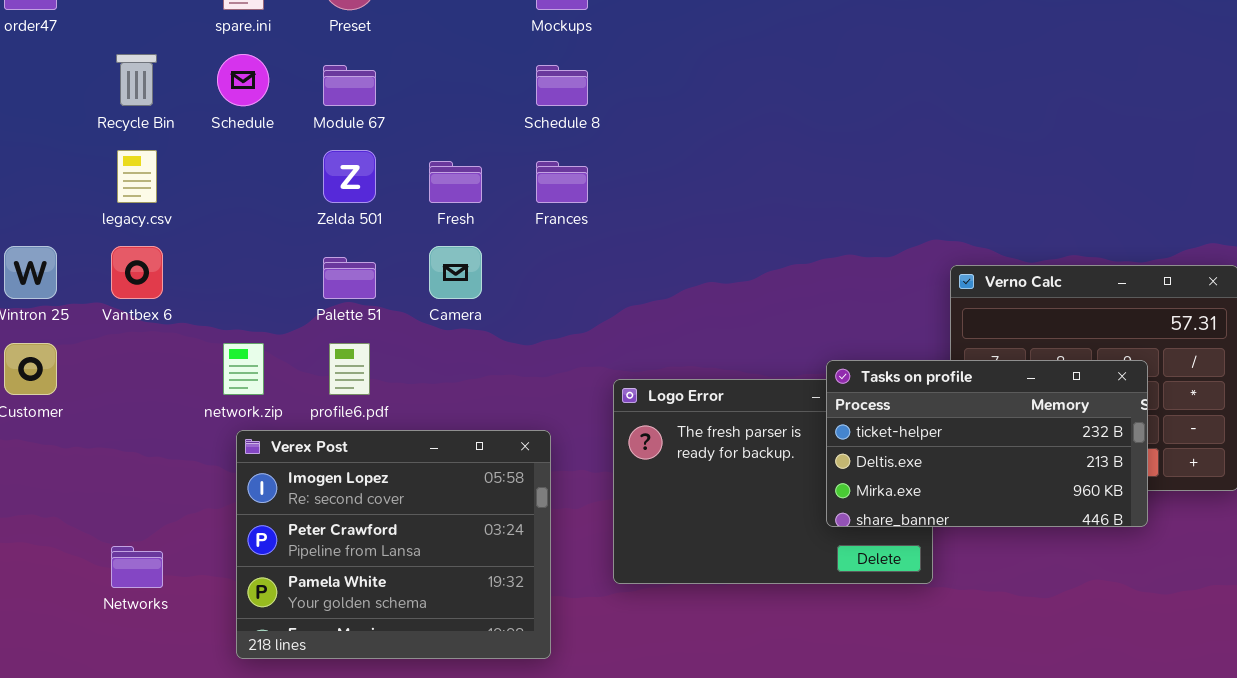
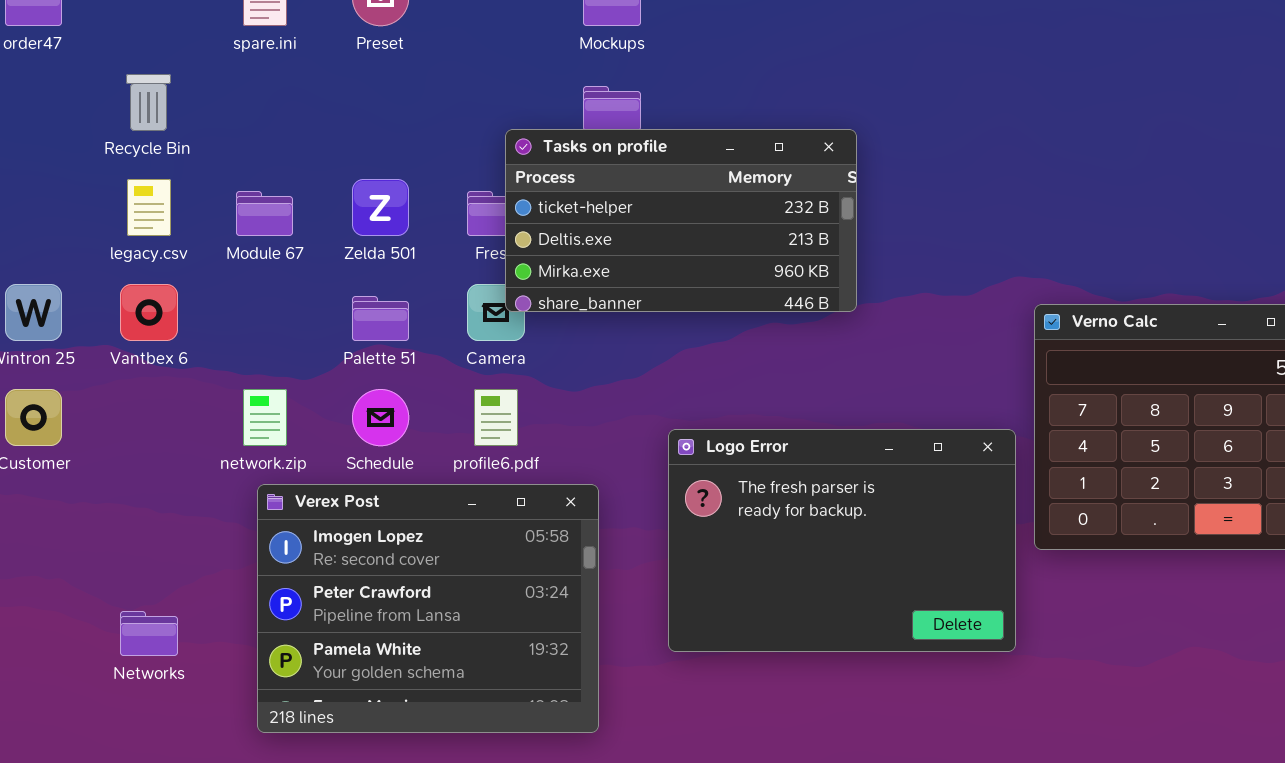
Schedule: [217,54,269,106] -> [352,389,409,446], moved
Module 67: [323,65,376,106] -> [236,191,293,236], moved
profile6.pdf: [329,343,370,395] -> [474,389,518,446], moved
Tasks on profile: [826,360,1148,527] -> [505,129,857,312], moved

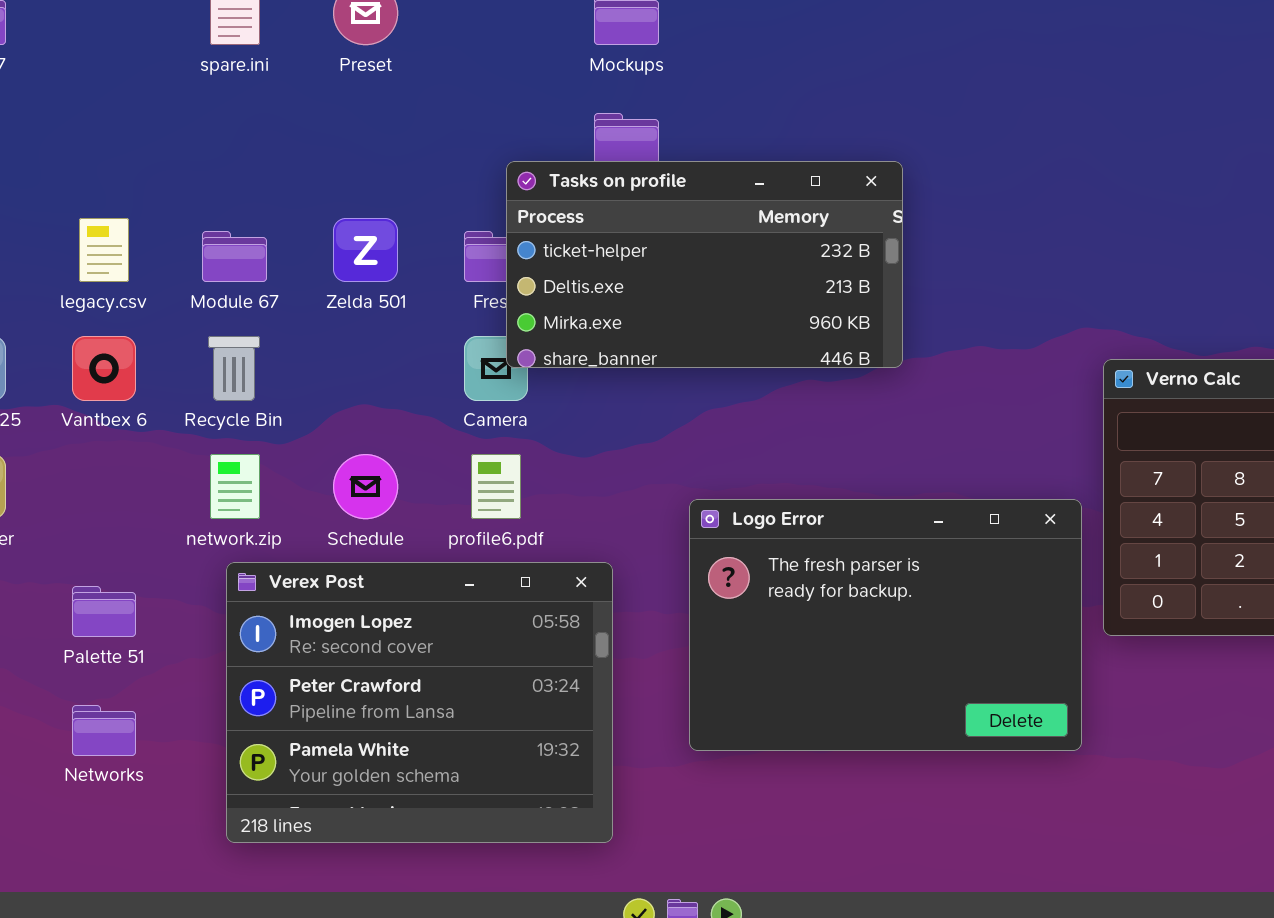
Recycle Bin: [126,74,171,131] -> [208,336,260,401], moved
Palette 51: [352,296,409,341] -> [72,586,136,637], moved

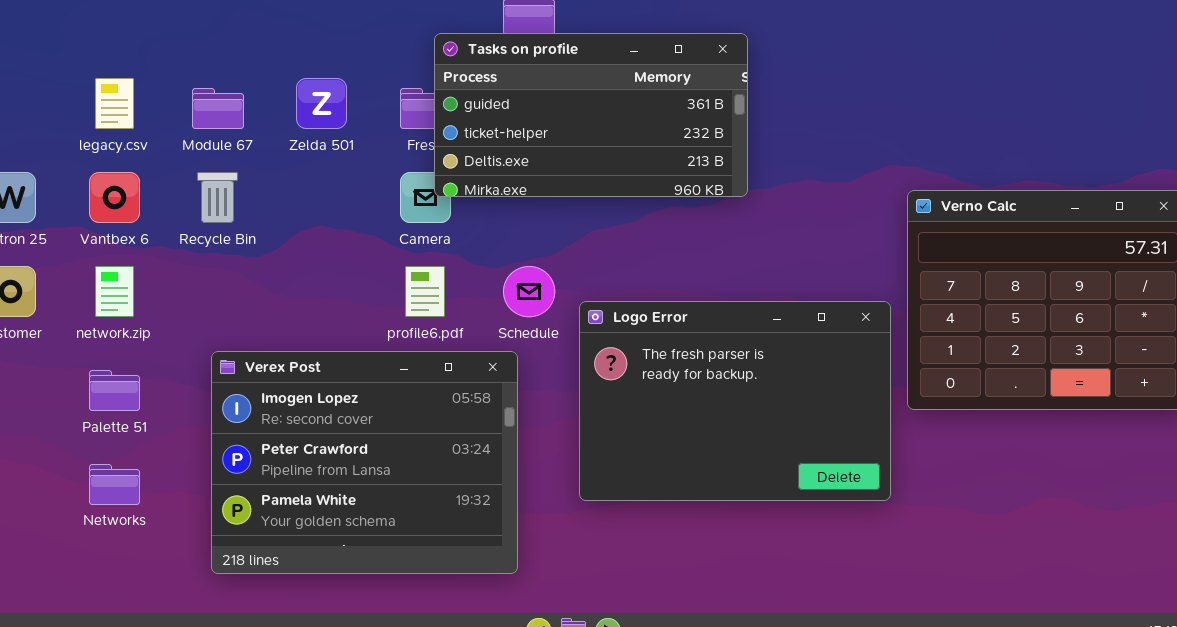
Tasks on profile: [506,161,903,368] -> [434,33,748,197], scrolled up 1 row
network.zip: [210,454,260,519] -> [95,266,134,317], moved
Schedule: [333,454,398,519] -> [503,266,555,317], moved

